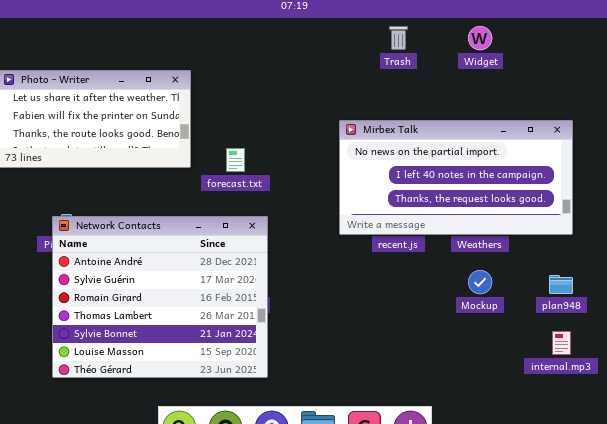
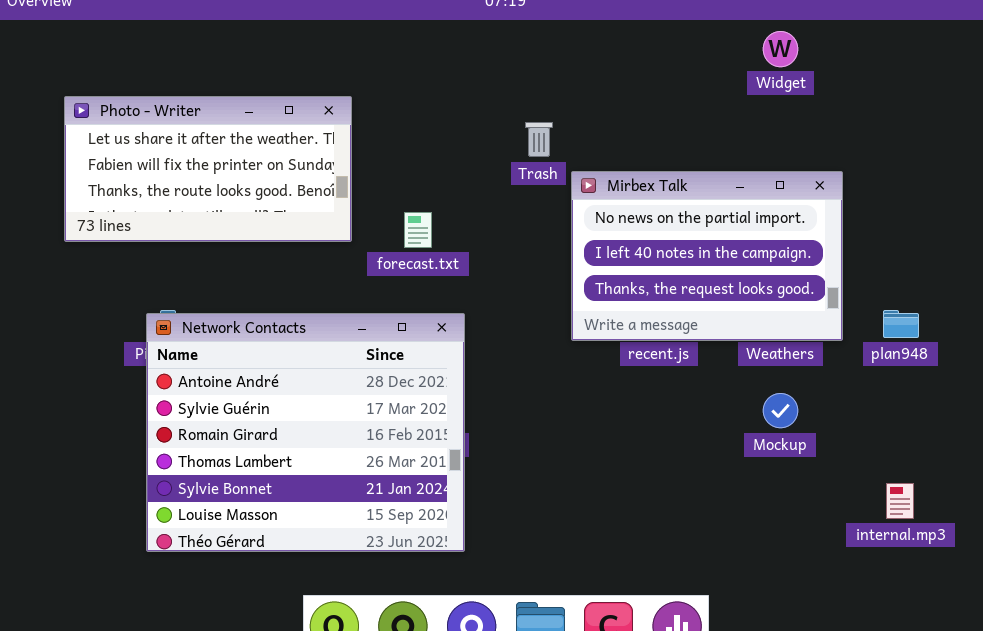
Trash: [389,26,408,50] -> [525,122,553,157], moved
Mirbex Talk: [339,120,573,235] -> [571,171,843,341], resized
plan948: [549,275,573,294] -> [883,310,919,338], moved

